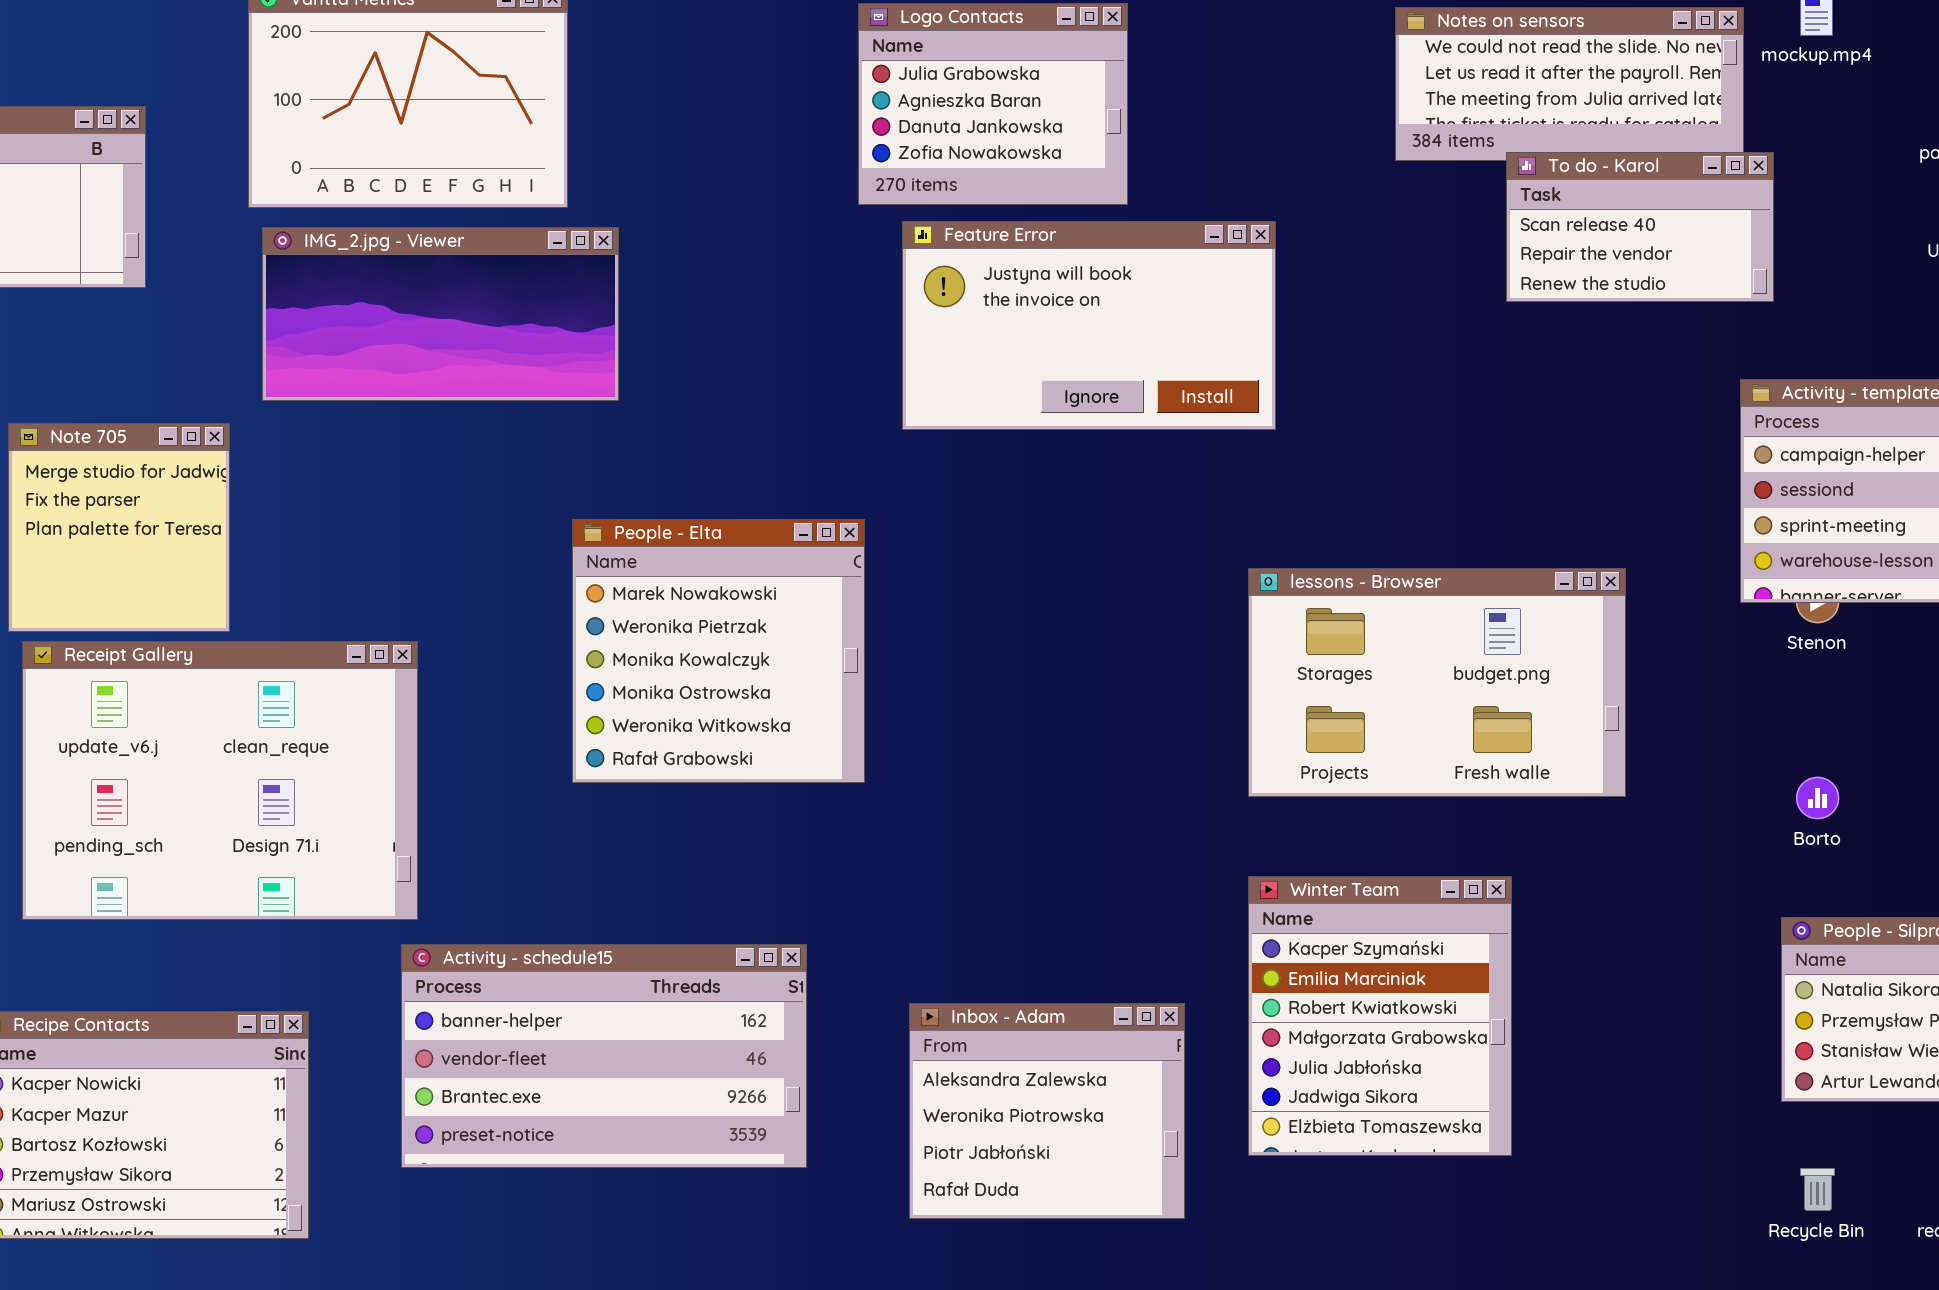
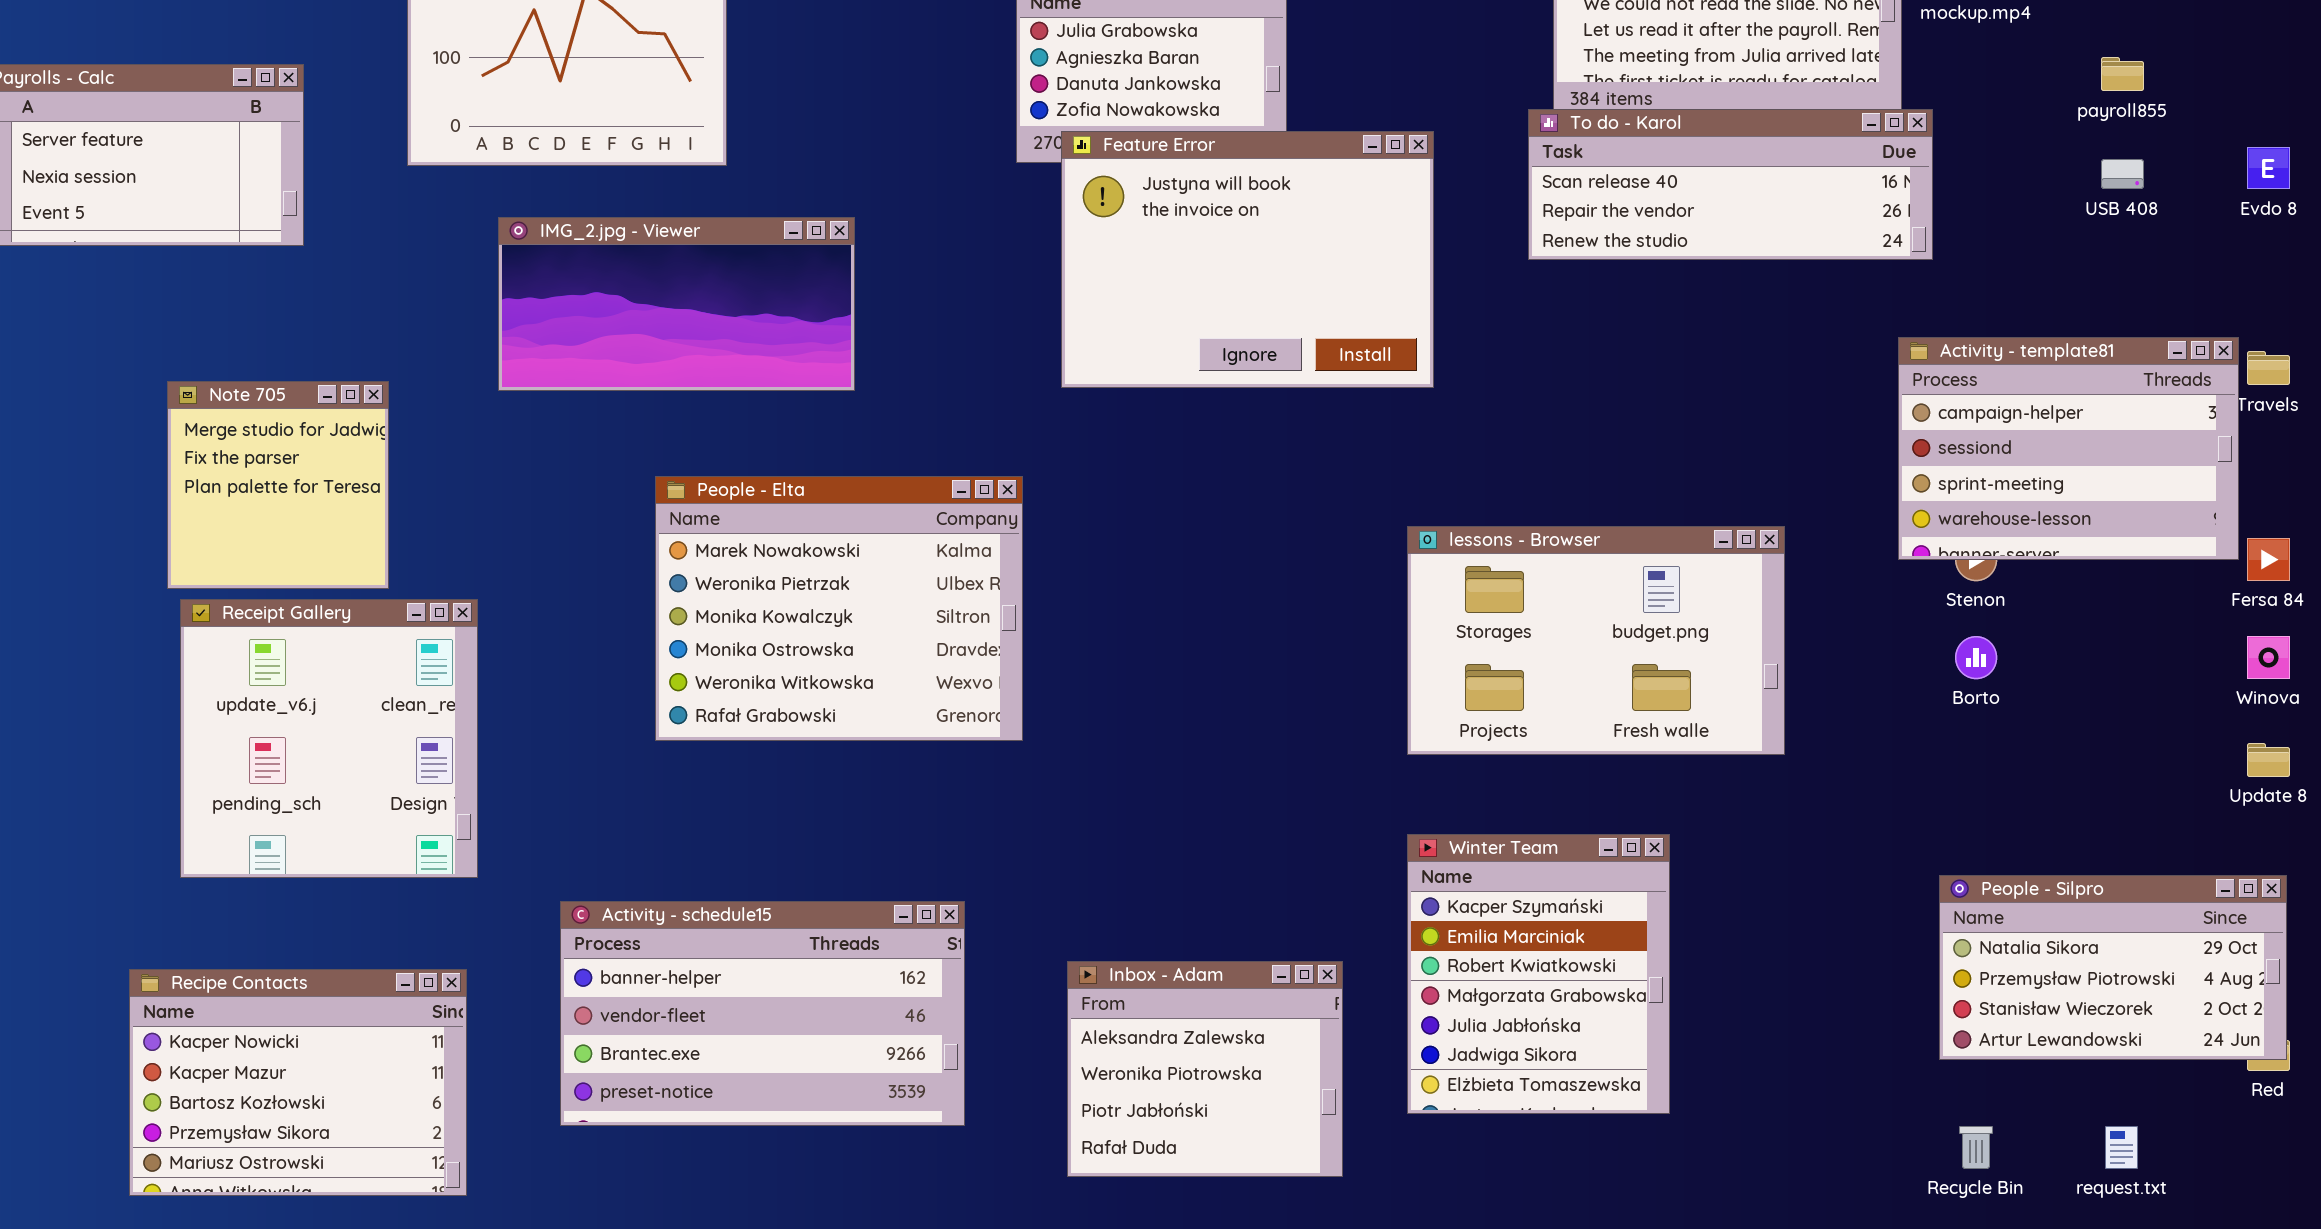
To do - Karol: [1506,152,1774,302] -> [1528,109,1933,260], resized
Feature Error: [902,221,1276,430] -> [1061,131,1434,388], resized
IMG_2.jpg - Viewer: [262,227,619,401] -> [498,217,855,391], moved
People - Elta: [572,519,865,783] -> [655,476,1023,741], resized
Receipt Gallery: [22,641,418,920] -> [180,599,478,878], resized
Borto: [1796,777,1839,819] -> [1955,636,1997,679], moved

